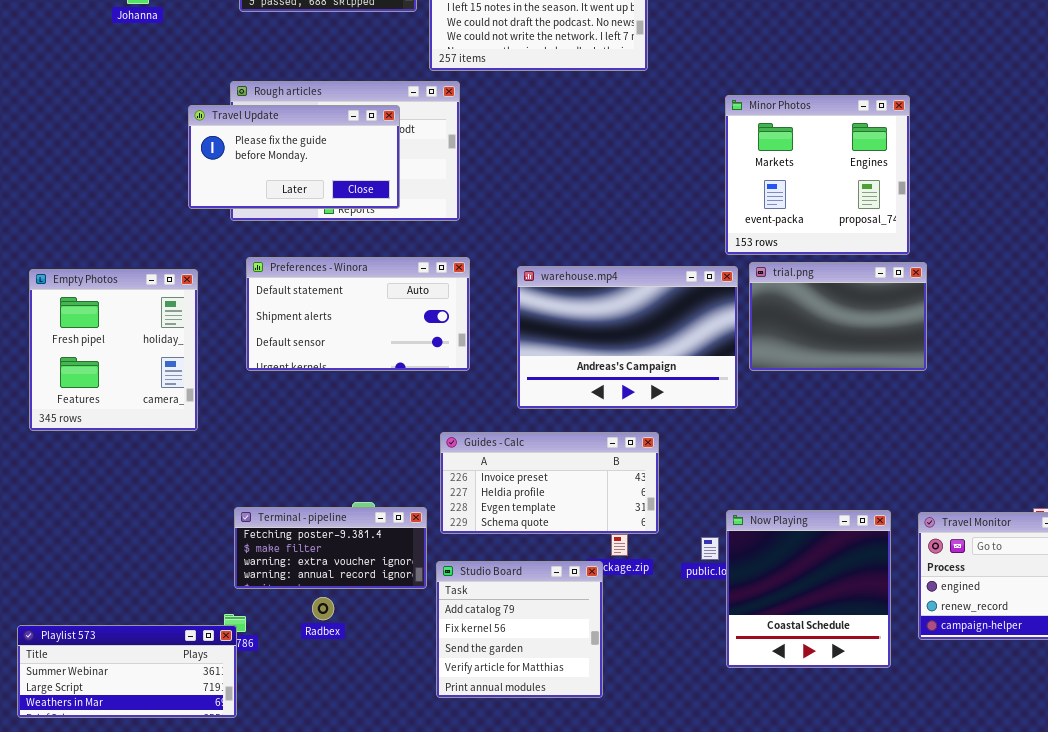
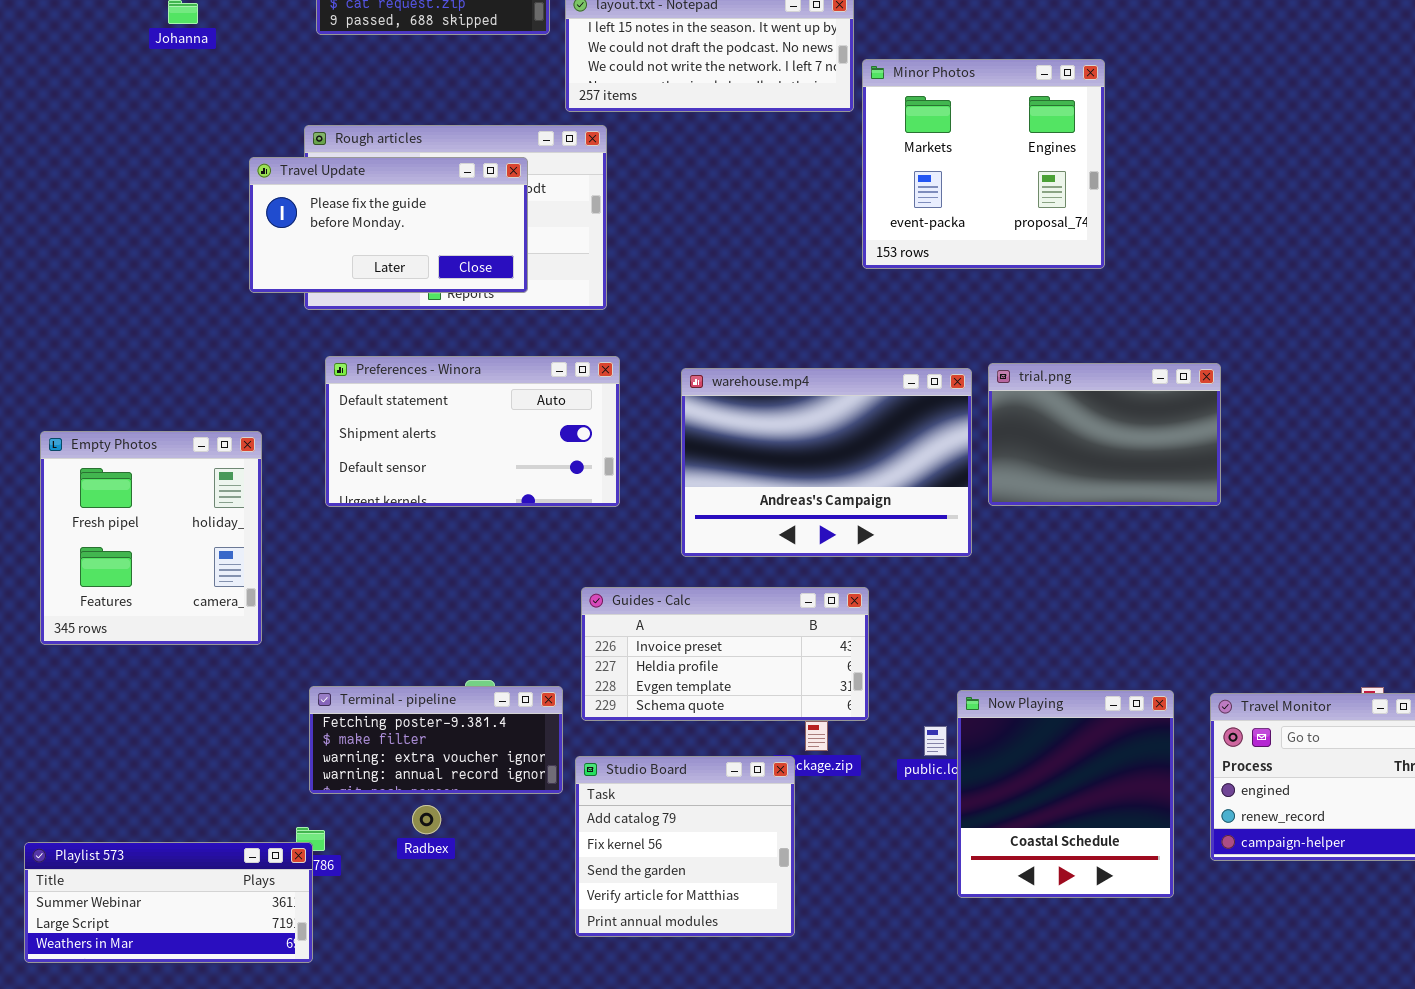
Minor Photos: [725,95,910,255] -> [862,59,1105,269], moved
Empty Photos: [29,269,198,431] -> [40,431,262,645], moved

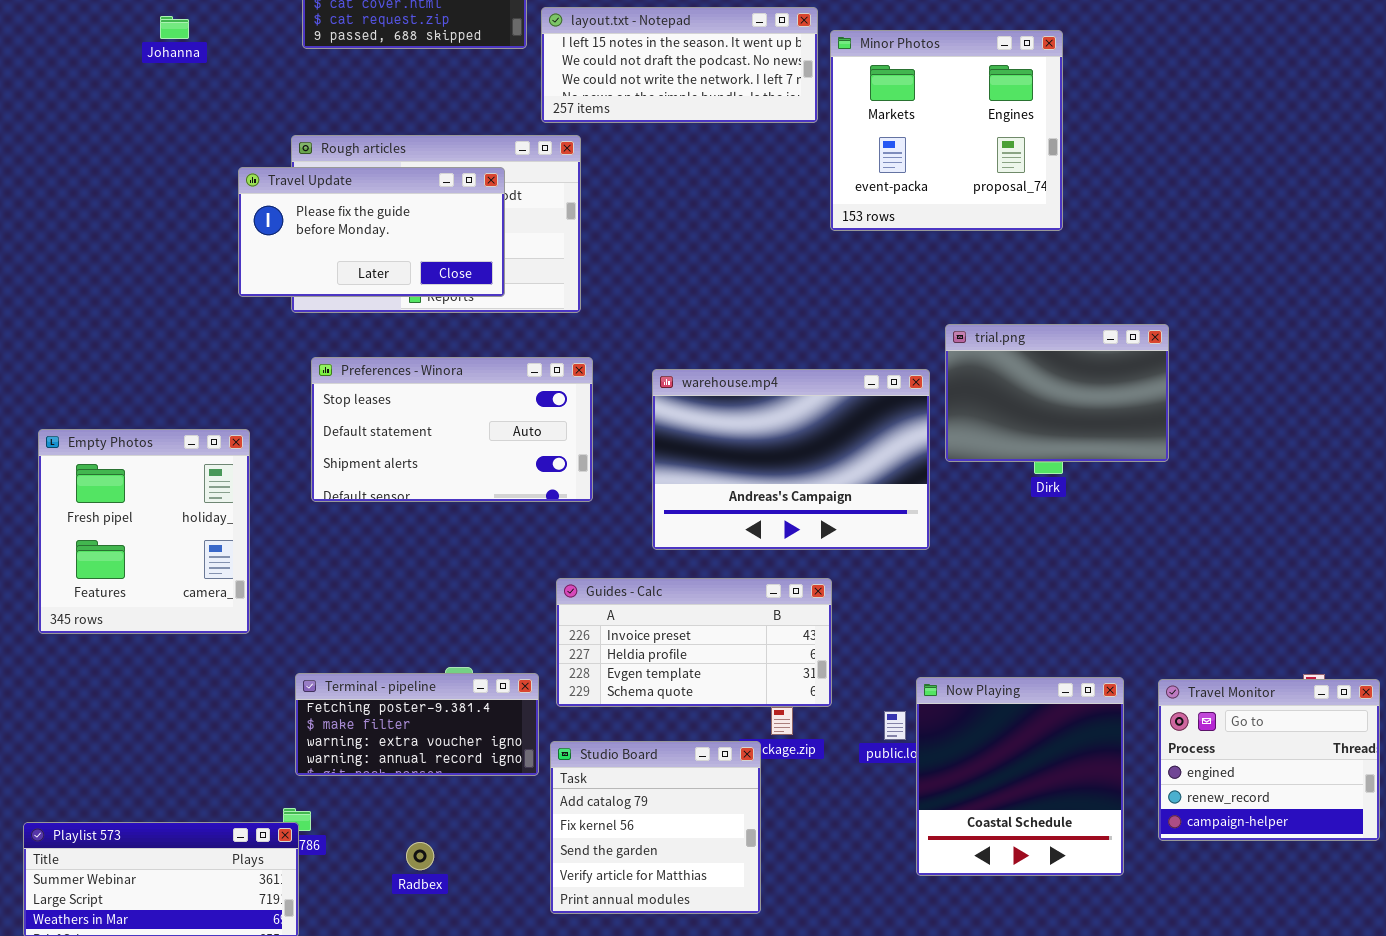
Minor Photos: [862,59,1105,269] -> [830,30,1063,231], moved
Preferences - Winora: [325,356,620,507] -> [311,357,593,502], scrolled up 1 row
trial.png: [988,363,1221,506] -> [945,324,1169,462], moved
Radbex: [412,805,441,834] -> [406,842,434,870], moved

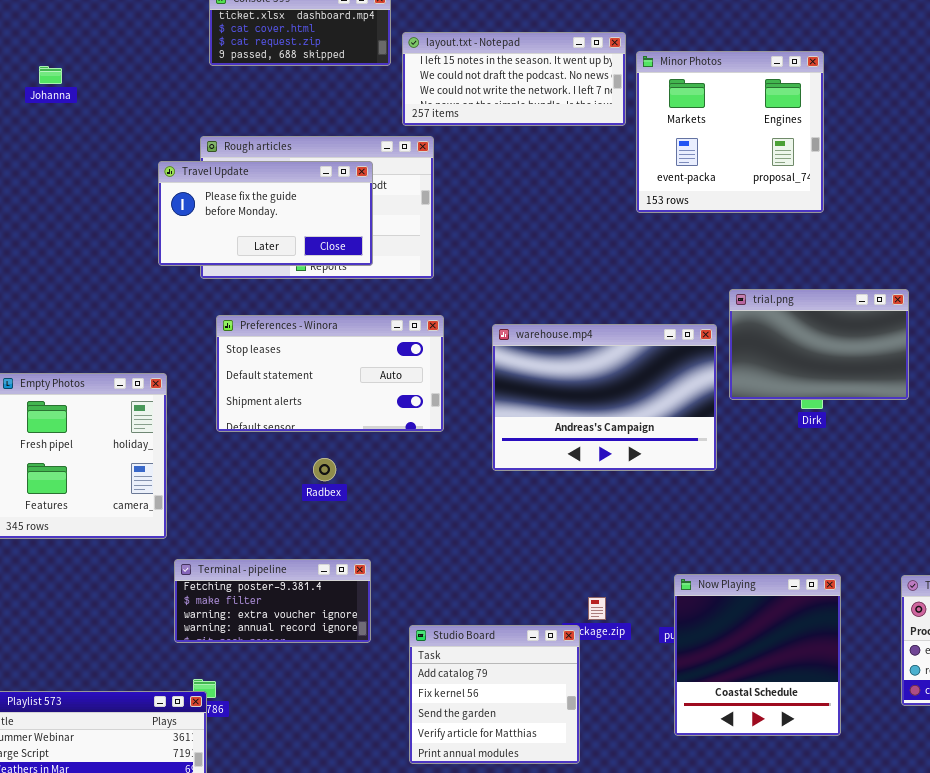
Johanna: [160,16,189,39] -> [39,66,62,84], moved
Guides - Calc: [556,578,832,707] -> none, closed
Terminal - pipeline: [295,673,539,776] -> [174,559,371,643], moved
Now Playing: [916,677,1124,876] -> [674,574,841,736], moved
Radbex: [406,842,434,870] -> [313,458,336,481], moved

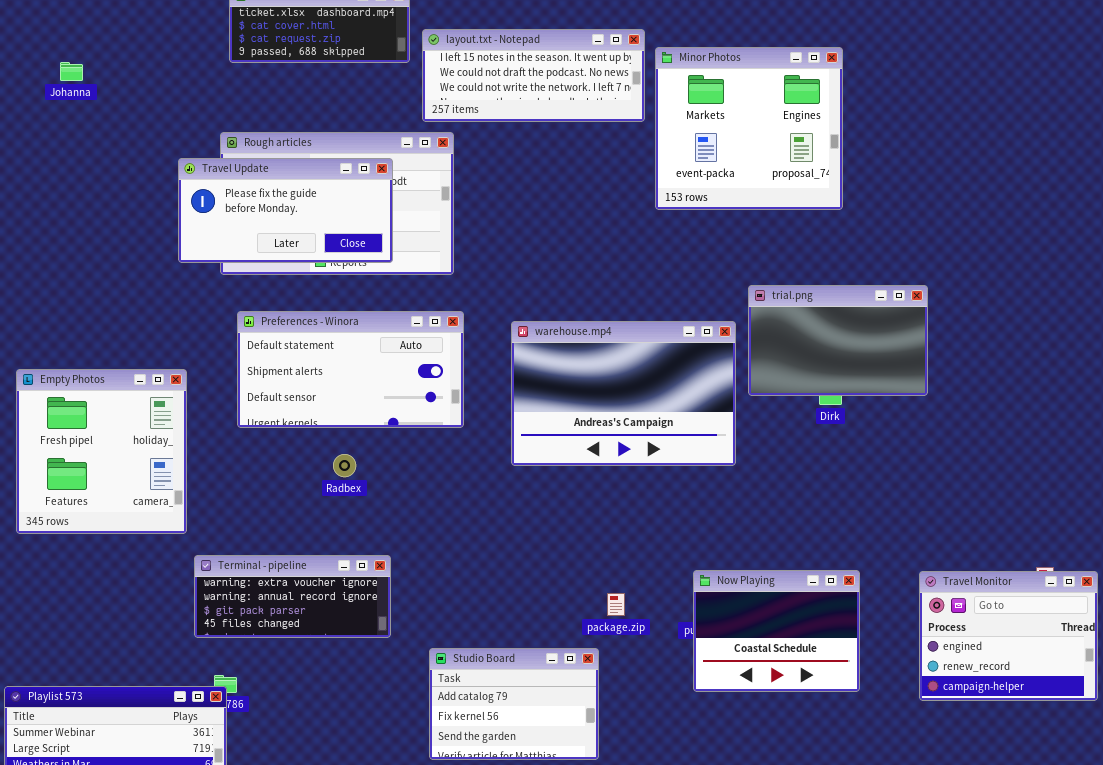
Preferences - Winora: [216,315,444,432] -> [237,311,464,428], scrolled down 1 row
Terminal - pipeline: [174,559,371,643] -> [194,555,391,638], scrolled down 2 rows
Now Playing: [674,574,841,736] -> [693,570,860,692], resized
Studio Board: [409,625,580,764] -> [429,648,599,760], resized

